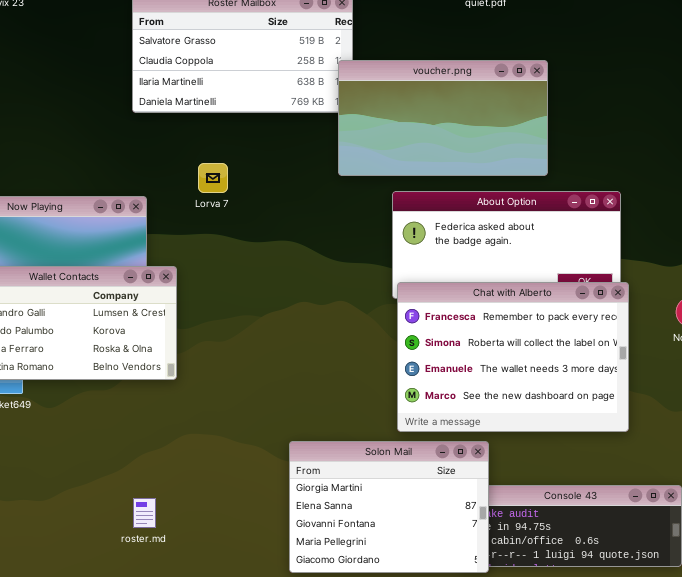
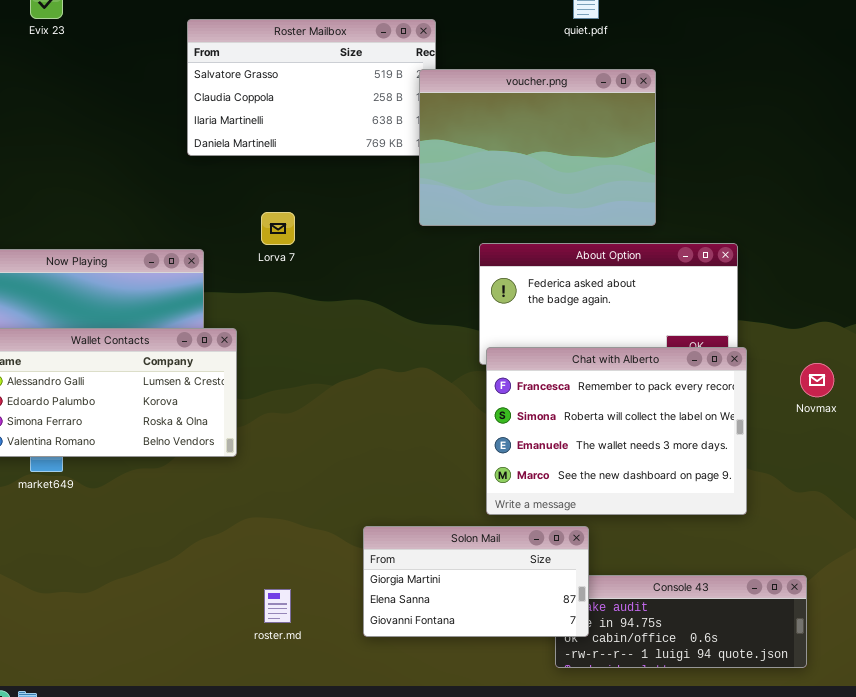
voucher.png: [338,60,548,176] -> [419,69,656,226], resized
Solon Mail: [289,441,489,573] -> [363,526,589,637], resized
roster.md: [133,498,156,528] -> [264,589,291,623], moved

